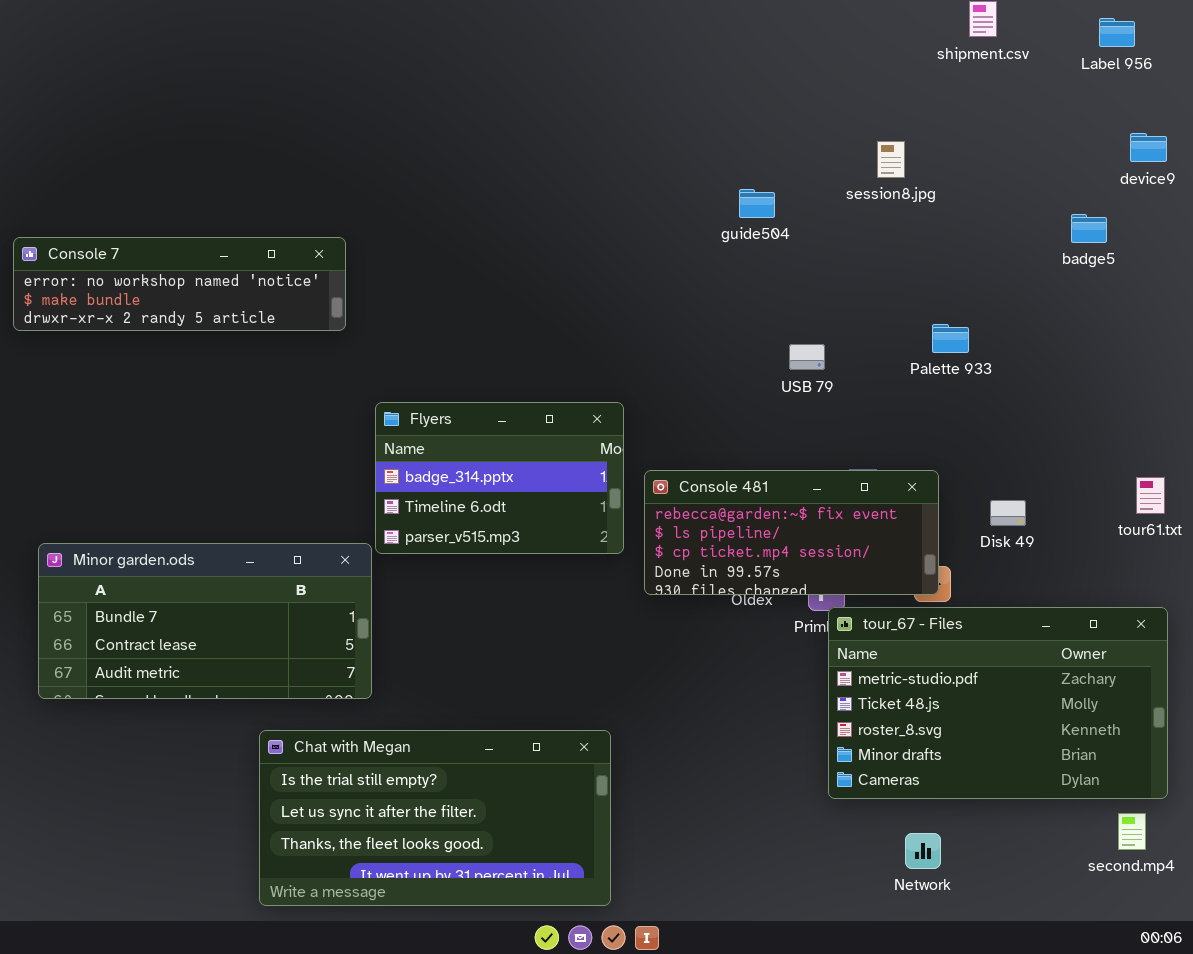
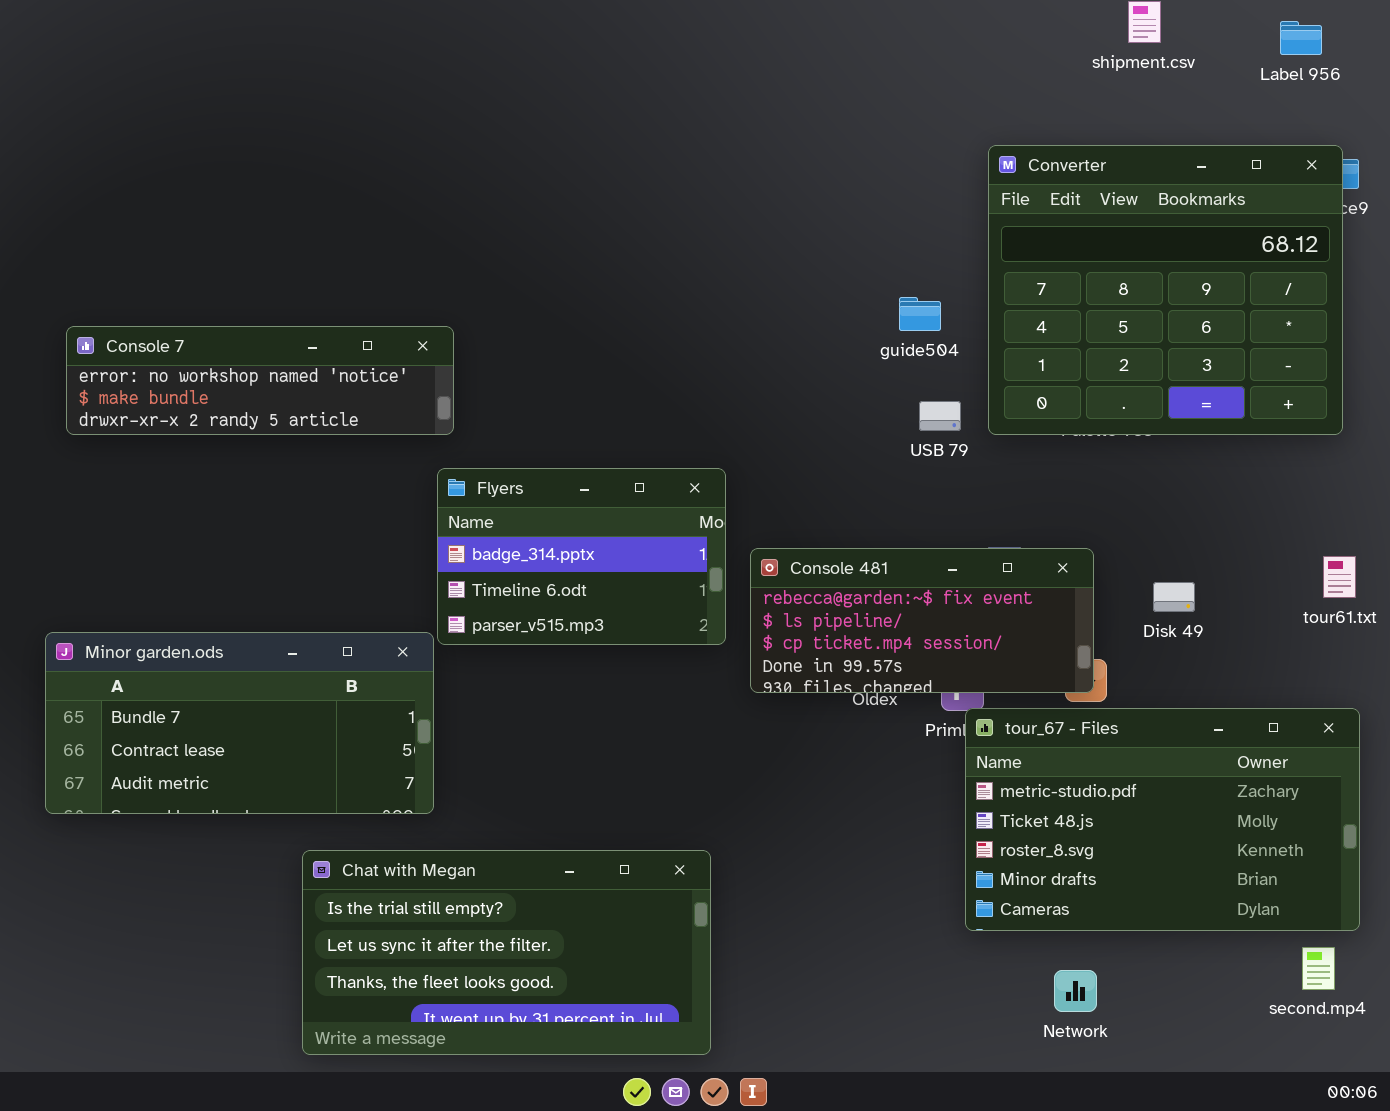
Converter: none -> [988,145,1343,435], opened
guide504: [739,189,775,218] -> [899,297,941,331], moved
Console 7: [13,237,346,331] -> [66,326,454,435], moved

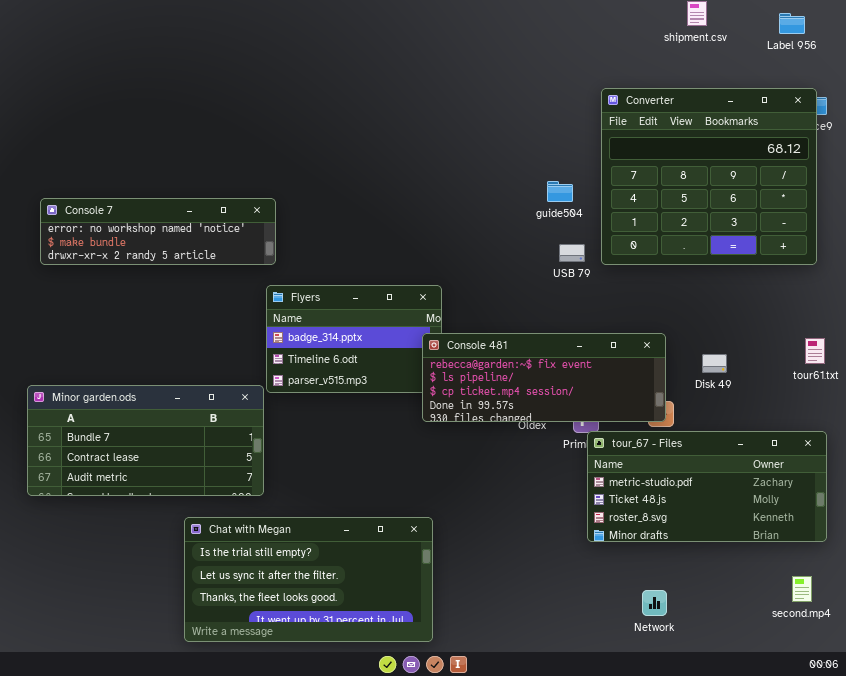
Console 481: [750,548,1094,693] -> [422,333,666,422], resized
tour_67 - Files: [965,708,1360,931] -> [587,431,827,542], resized

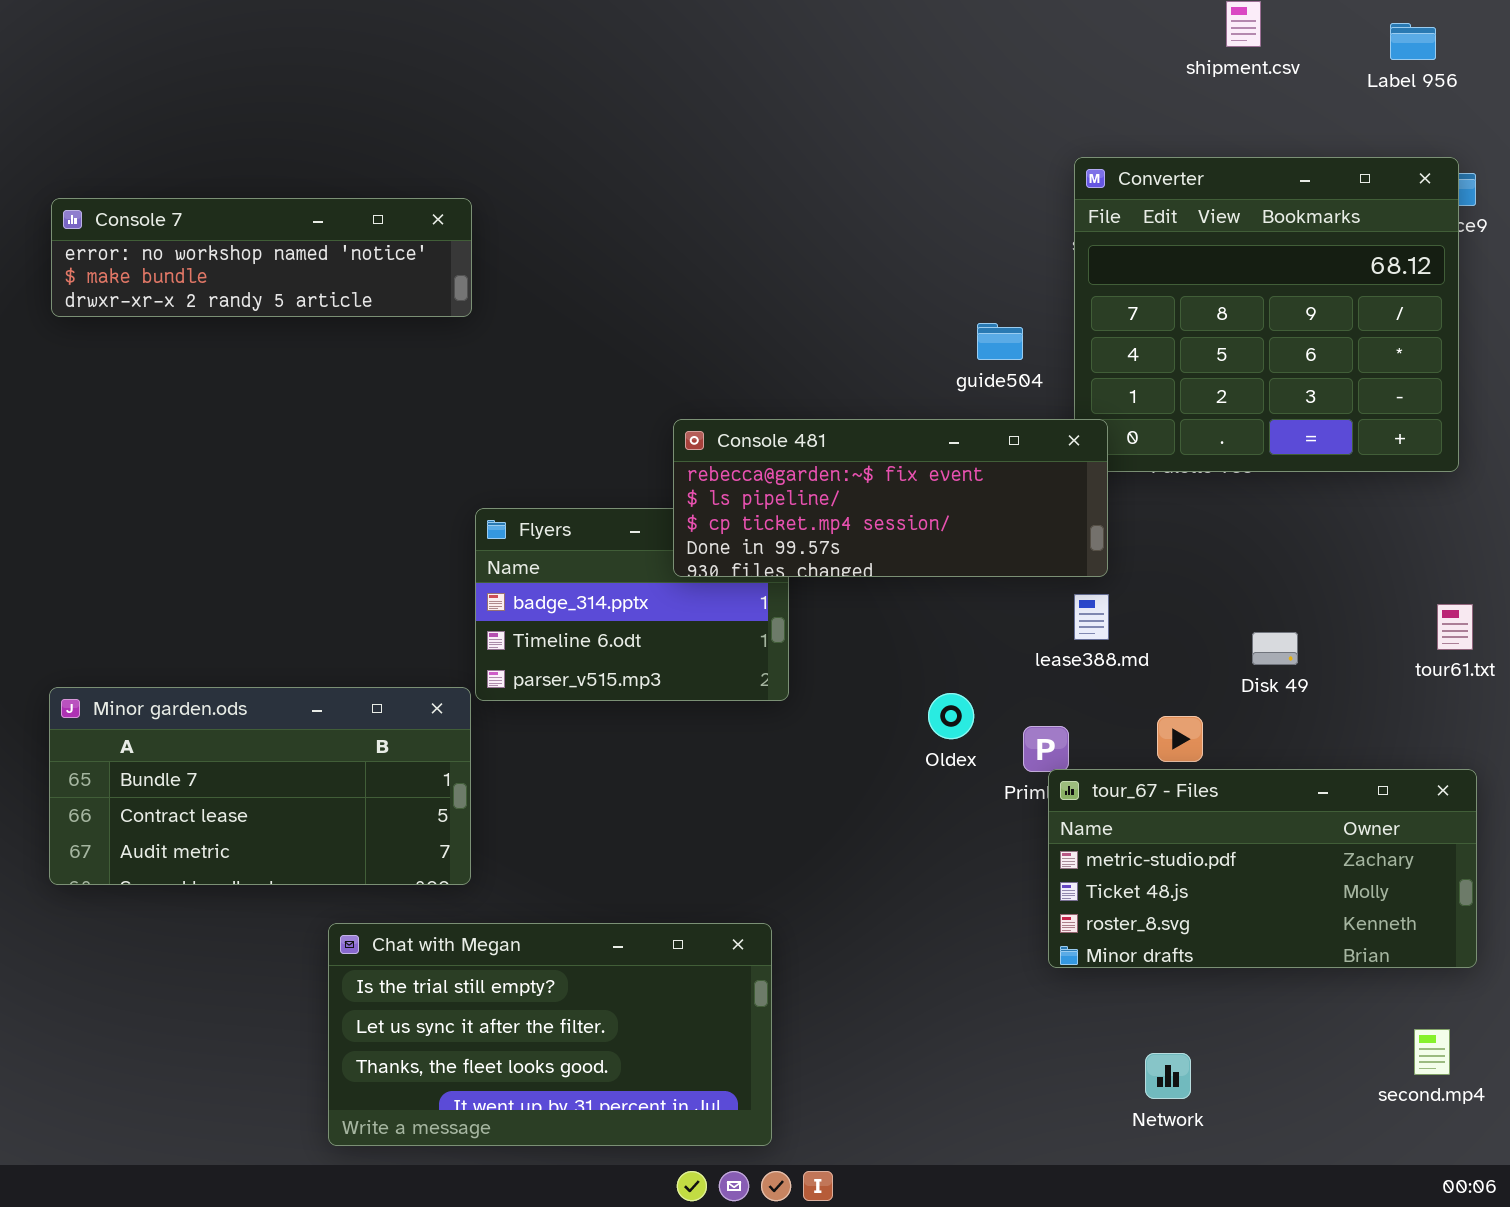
Console 7: [40,198,276,265] -> [51,198,472,317], moved
Console 481: [422,333,666,422] -> [673,419,1108,577], moved

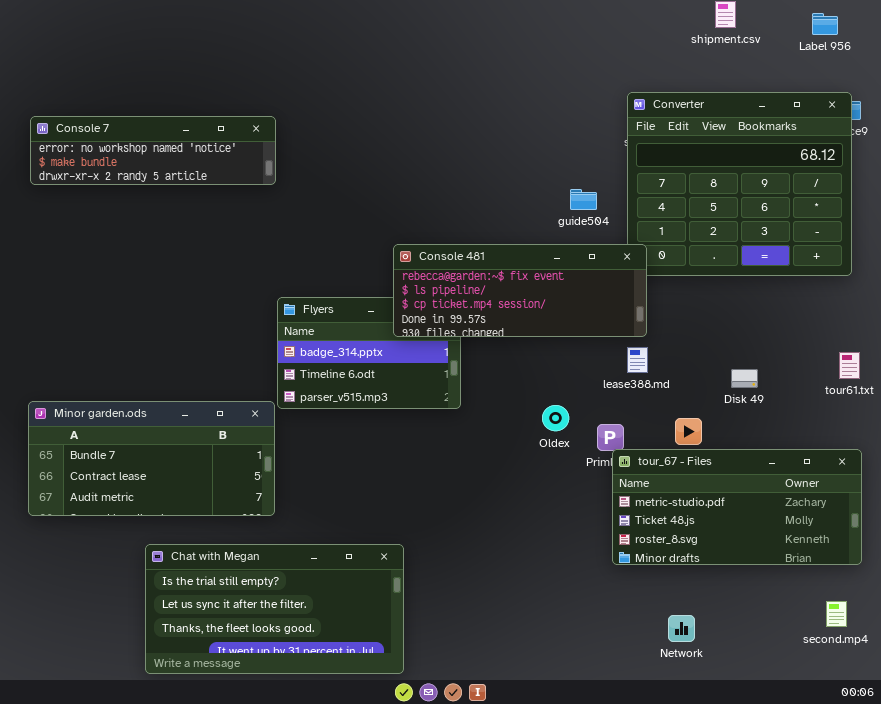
Chat with Megan: [328,923,772,1146] -> [145,544,404,674], moved

